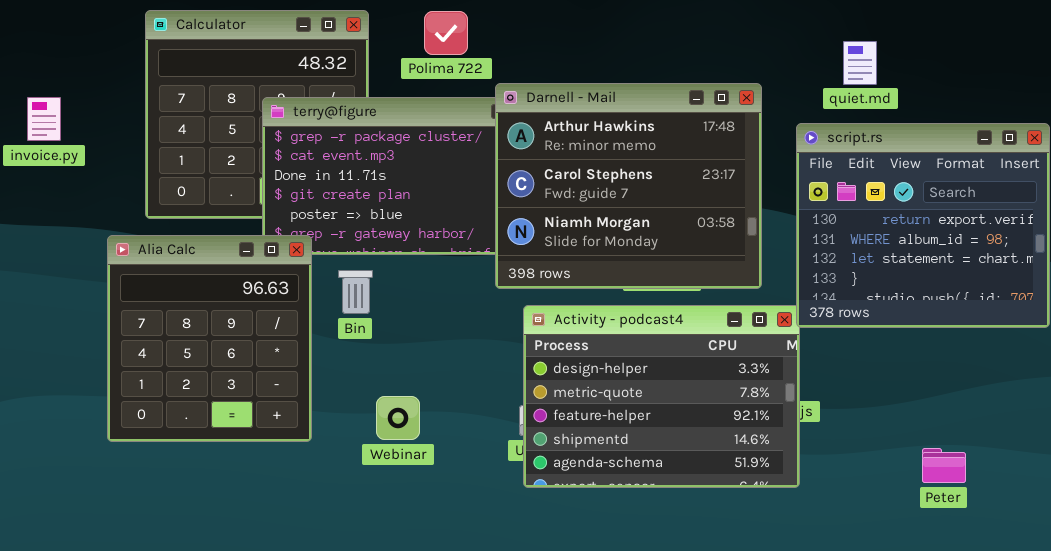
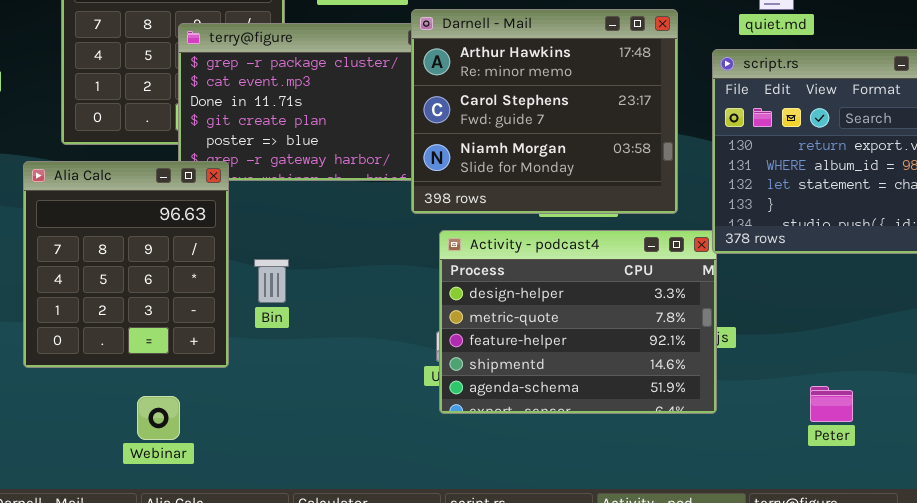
Bin: [338,270,373,314] -> [254,259,289,303], moved
Webinar: [376,396,420,440] -> [137,396,180,440], moved
Peter: [922,448,966,483] -> [810,386,853,422], moved

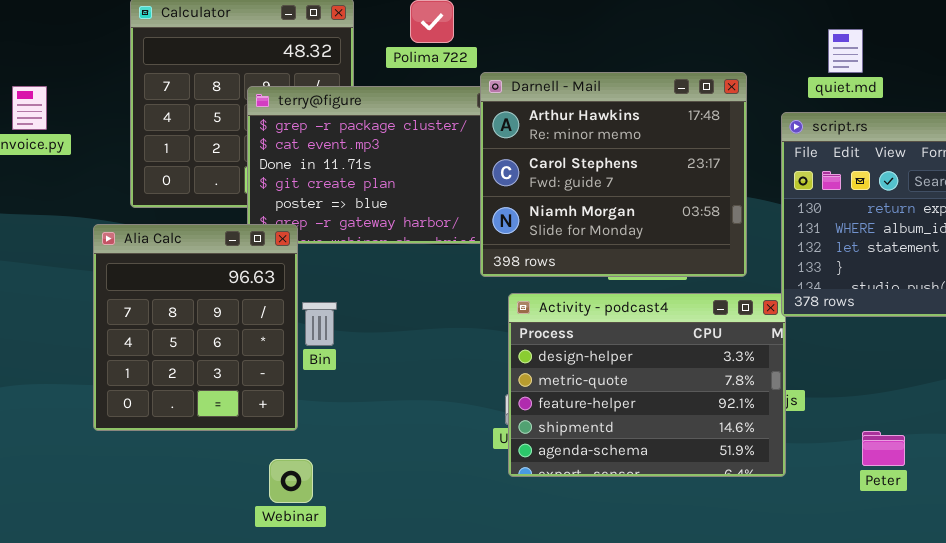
Bin: [254,259,289,303] -> [302,302,337,346], moved
Peter: [810,386,853,422] -> [862,431,905,466], moved
Webinar: [137,396,180,440] -> [269,459,313,503], moved

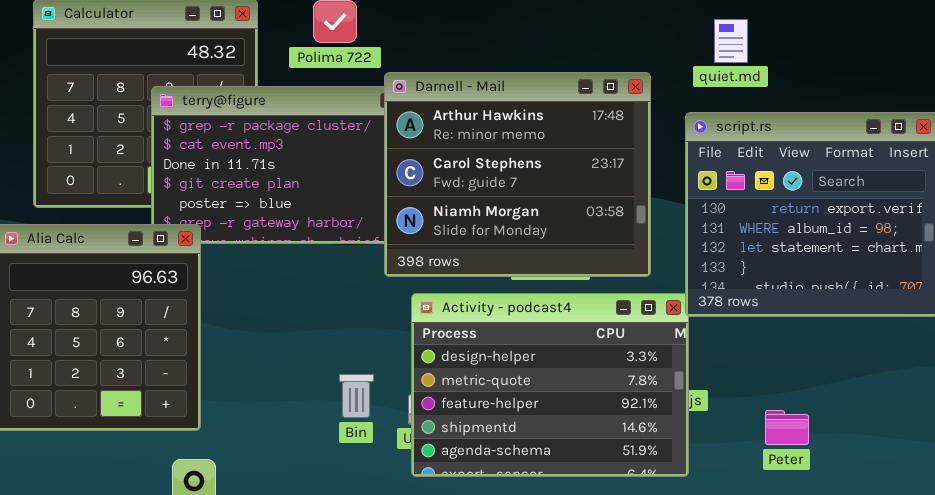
quiet.md: [828,29,863,73] -> [714,19,748,63], moved
Bin: [302,302,337,346] -> [339,374,374,418], moved
Peter: [862,431,905,466] -> [765,410,809,445], moved

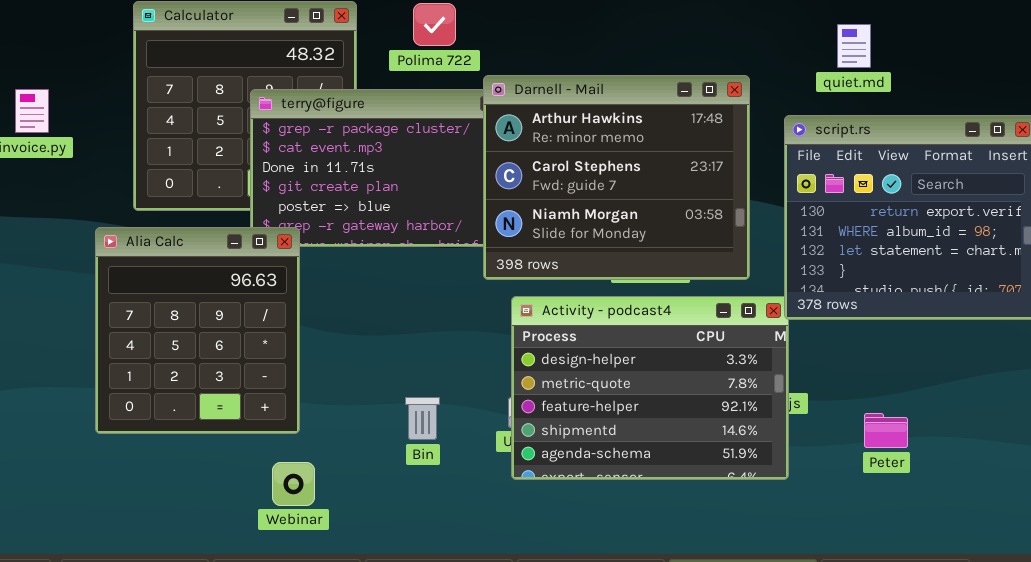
quiet.md: [714,19,748,63] -> [837,24,871,68], moved
Bin: [339,374,374,418] -> [405,397,440,440], moved

